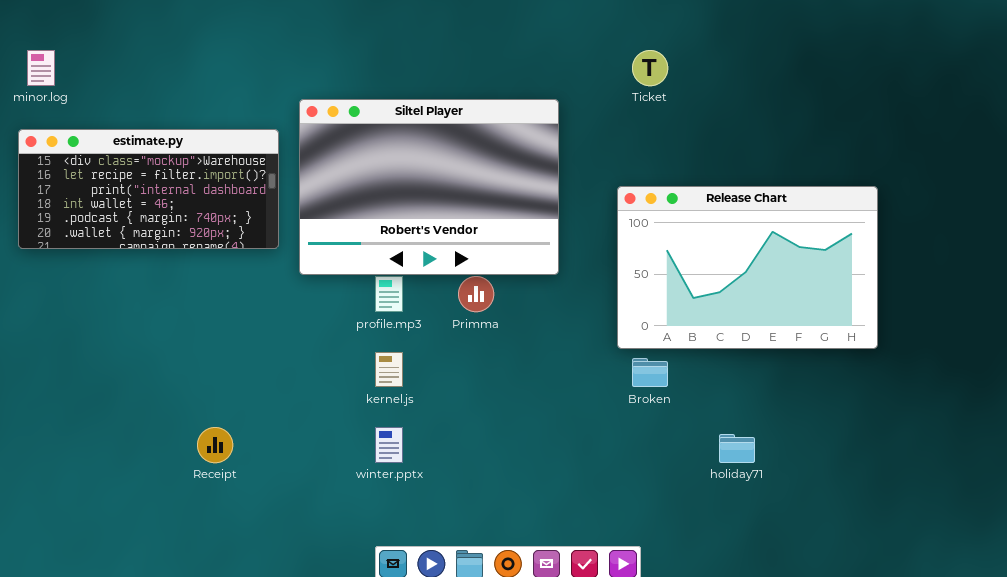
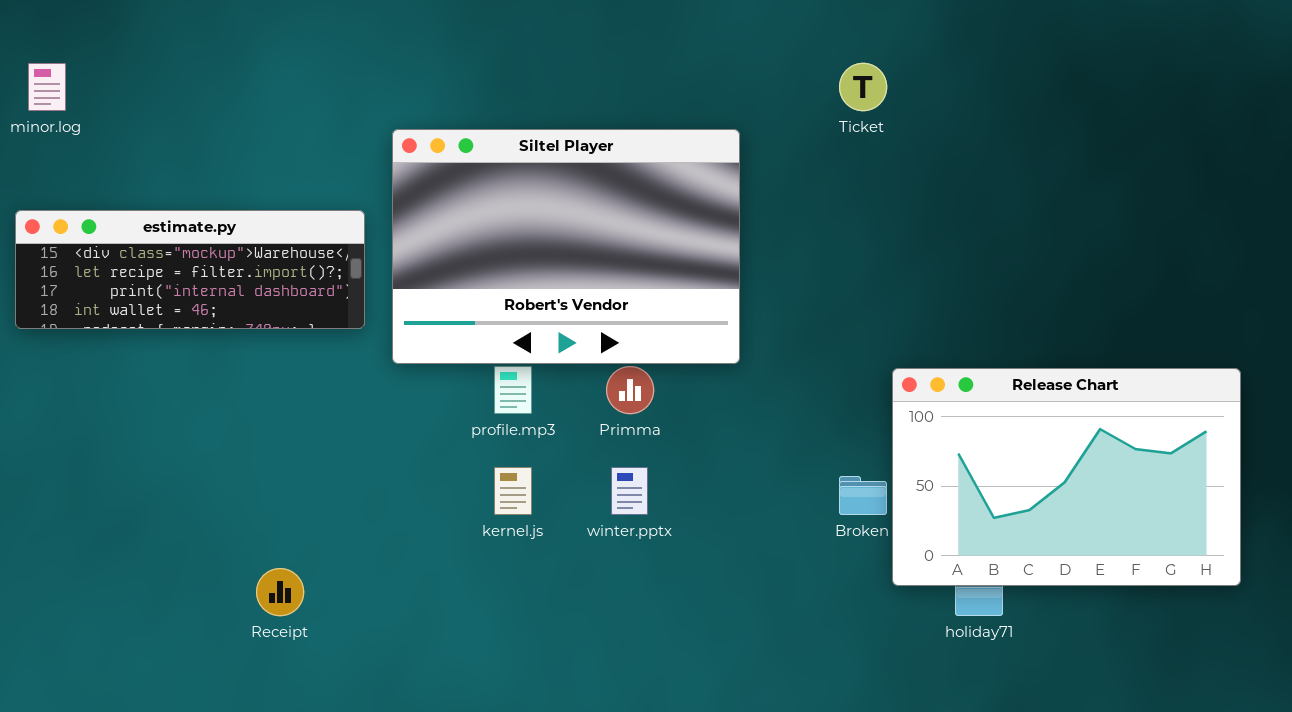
estimate.py: [18,129,279,249] -> [15,210,365,329], resized
Release Chart: [617,186,878,349] -> [892,368,1241,586], moved
winter.pptx: [375,427,403,463] -> [611,467,648,515], moved

